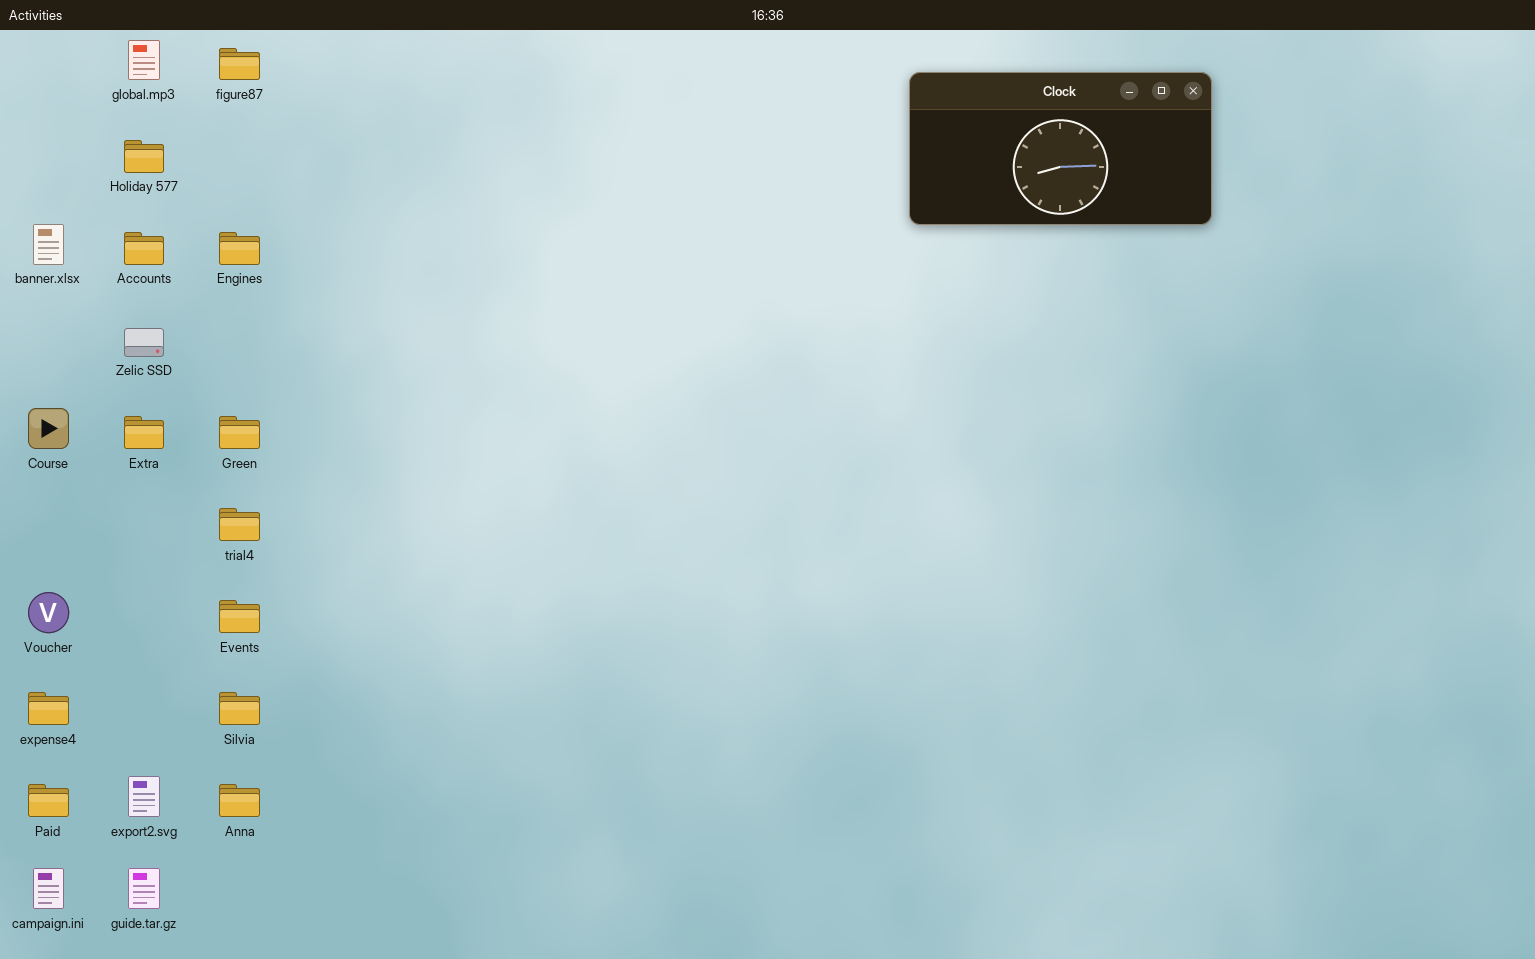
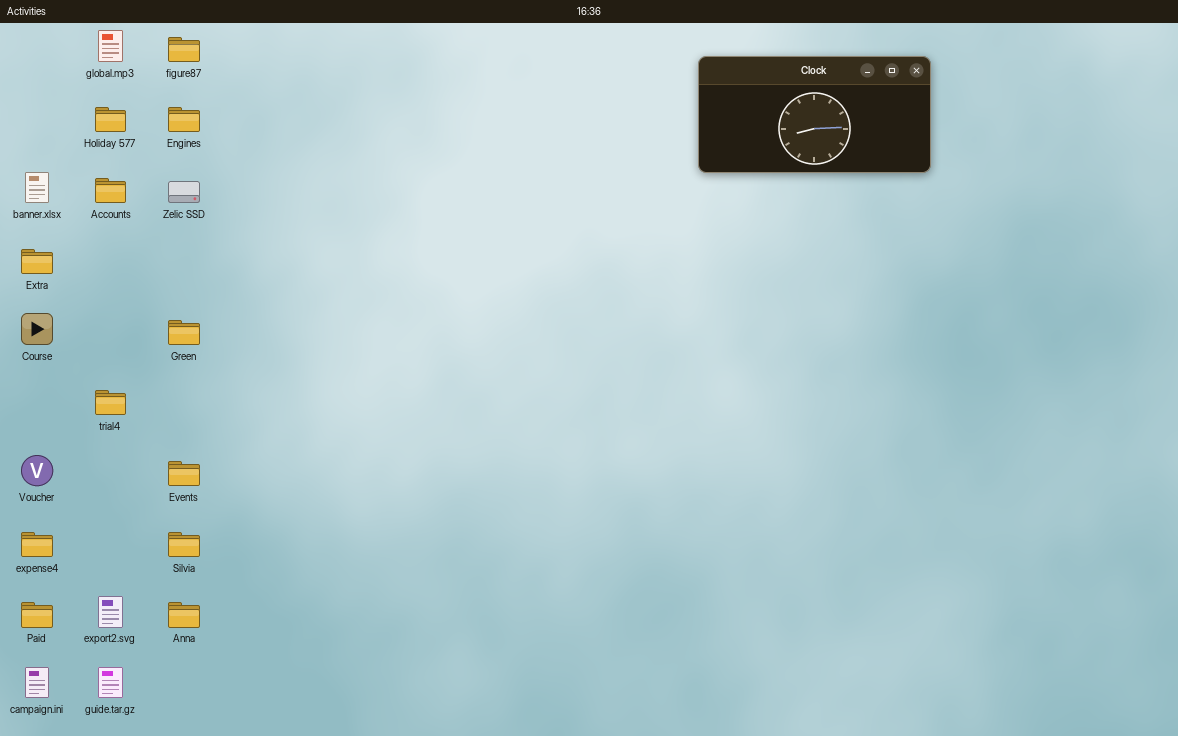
Engines: [219,232,260,265] -> [168,107,200,132], moved
Zelic SSD: [124,328,164,357] -> [168,181,200,203], moved
Extra: [124,416,164,449] -> [21,249,53,274], moved
trial4: [219,508,260,541] -> [95,390,126,415], moved

